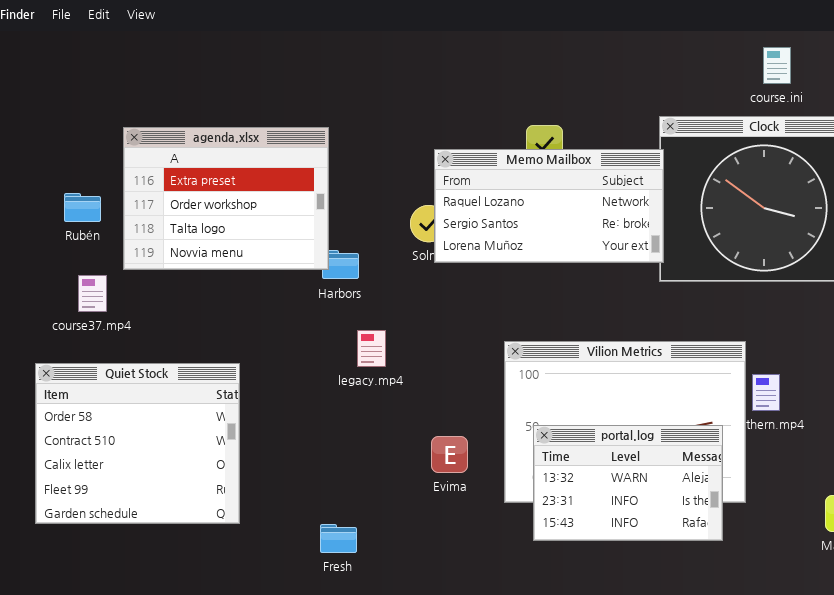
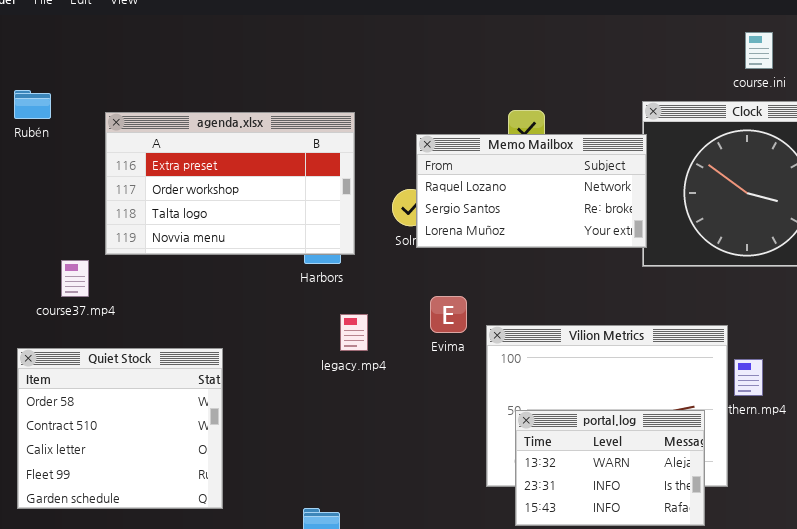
agenda.xlsx: [123,127,329,270] -> [105,112,355,255], resized
Rubén: [64,193,101,222] -> [14,90,51,119], moved
Evima: [431,436,468,473] -> [430,296,467,333], moved

